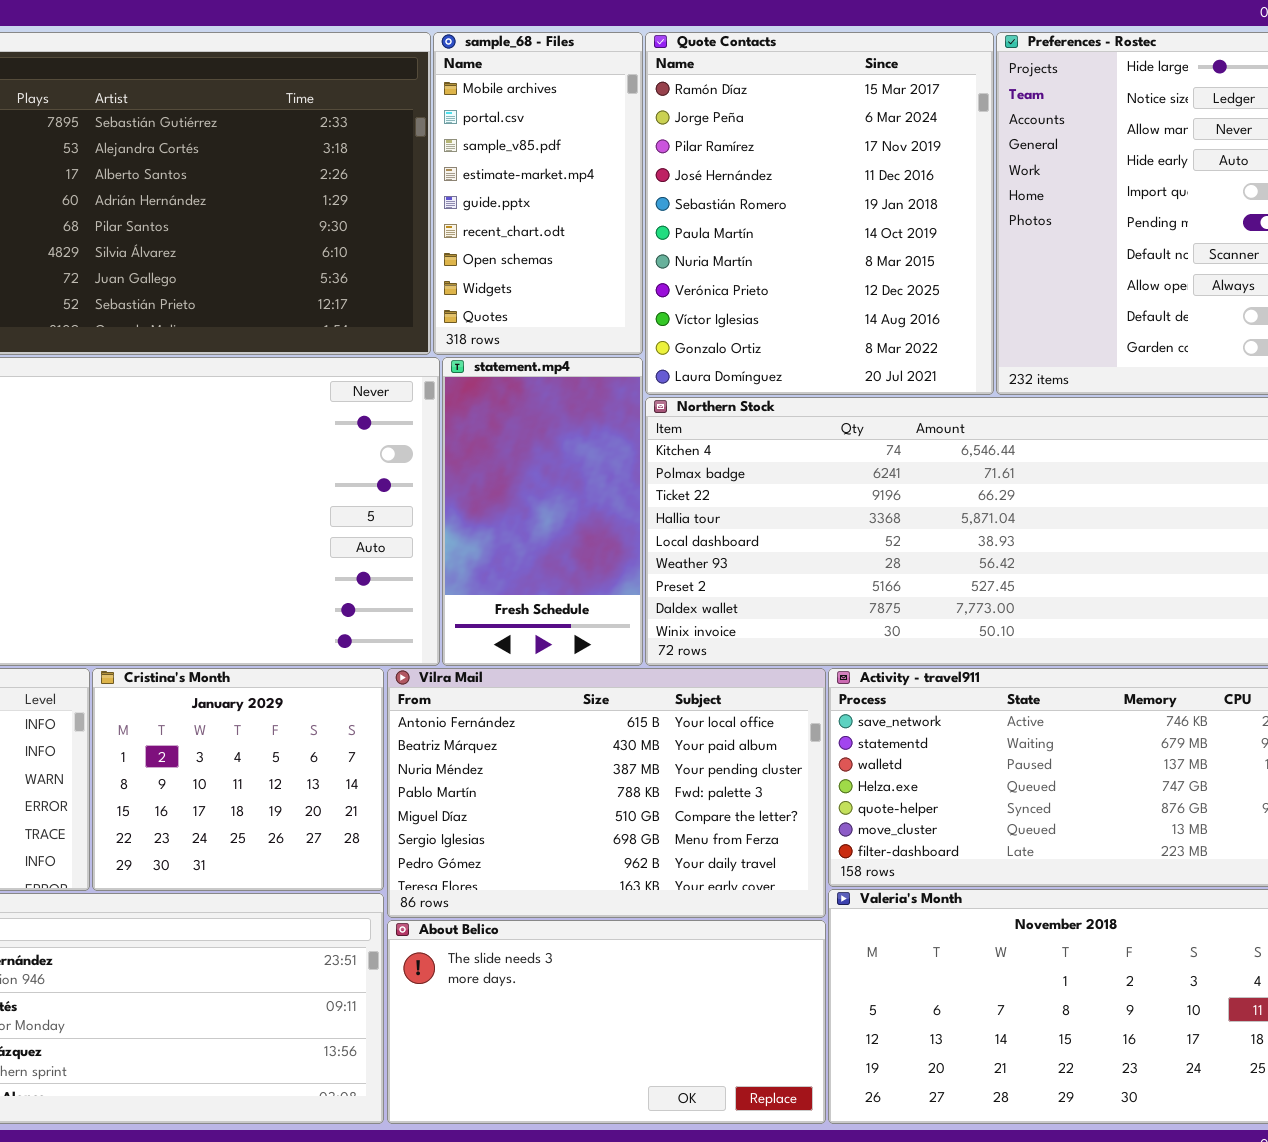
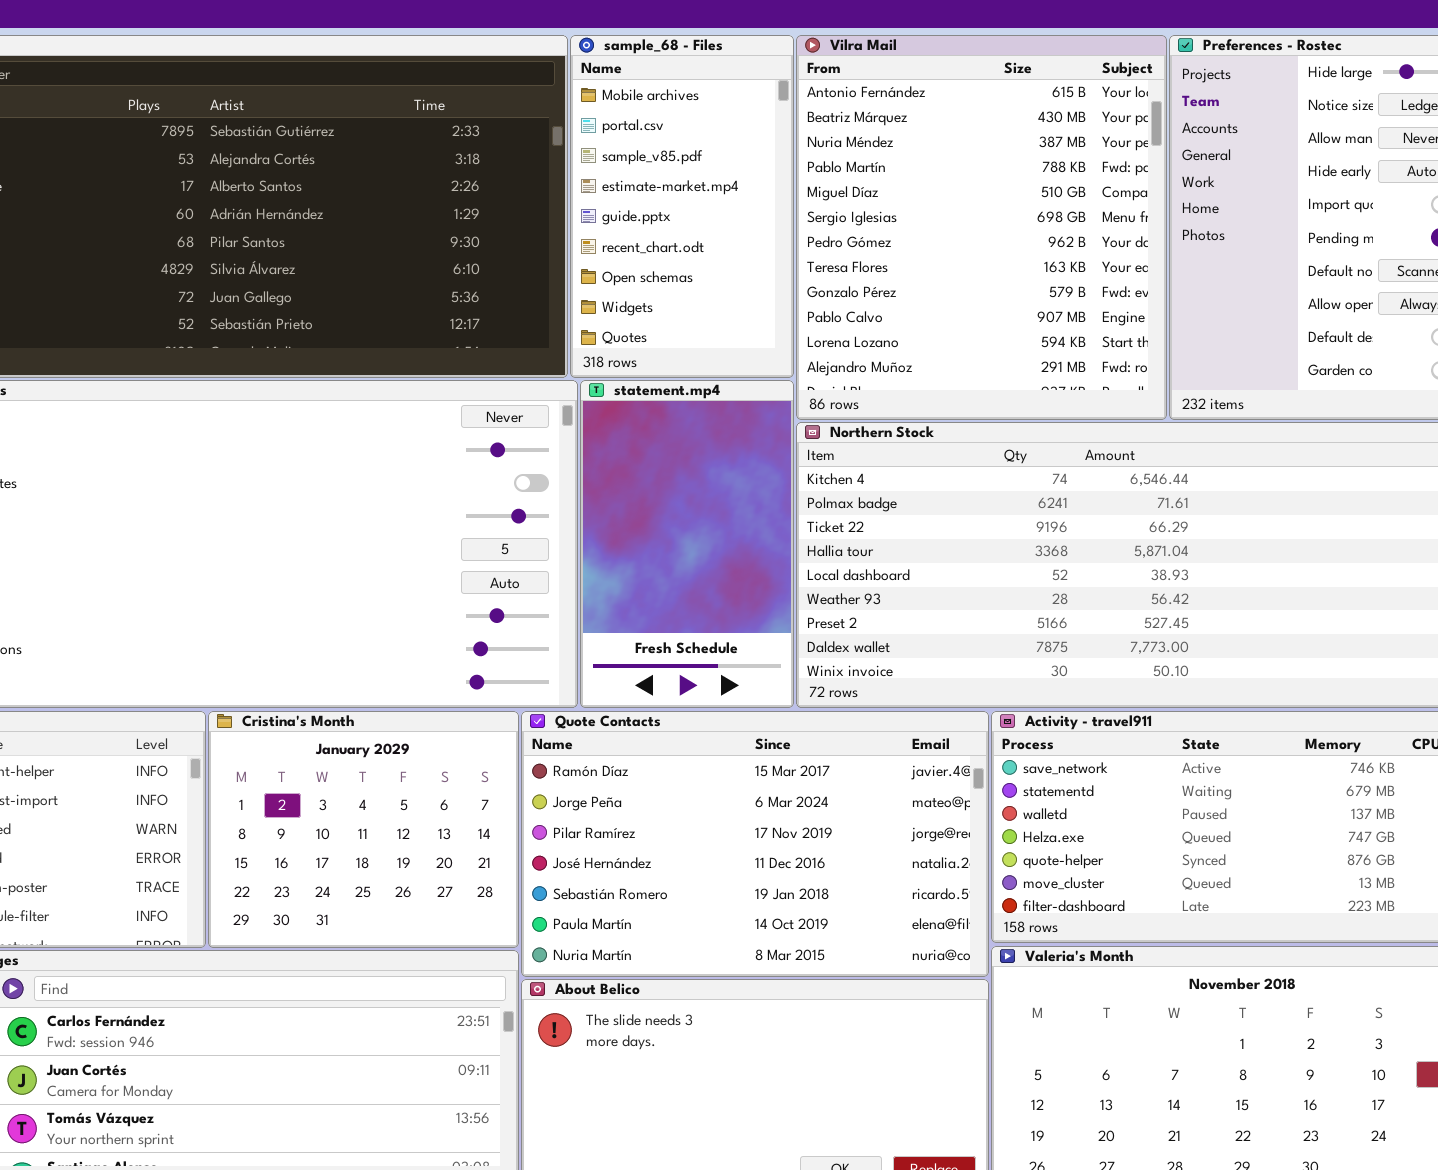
Quote Contacts: [645,32,994,395] -> [521,711,989,977], moved, resized
Vilra Mail: [387,668,826,918] -> [796,35,1167,420], moved, resized

